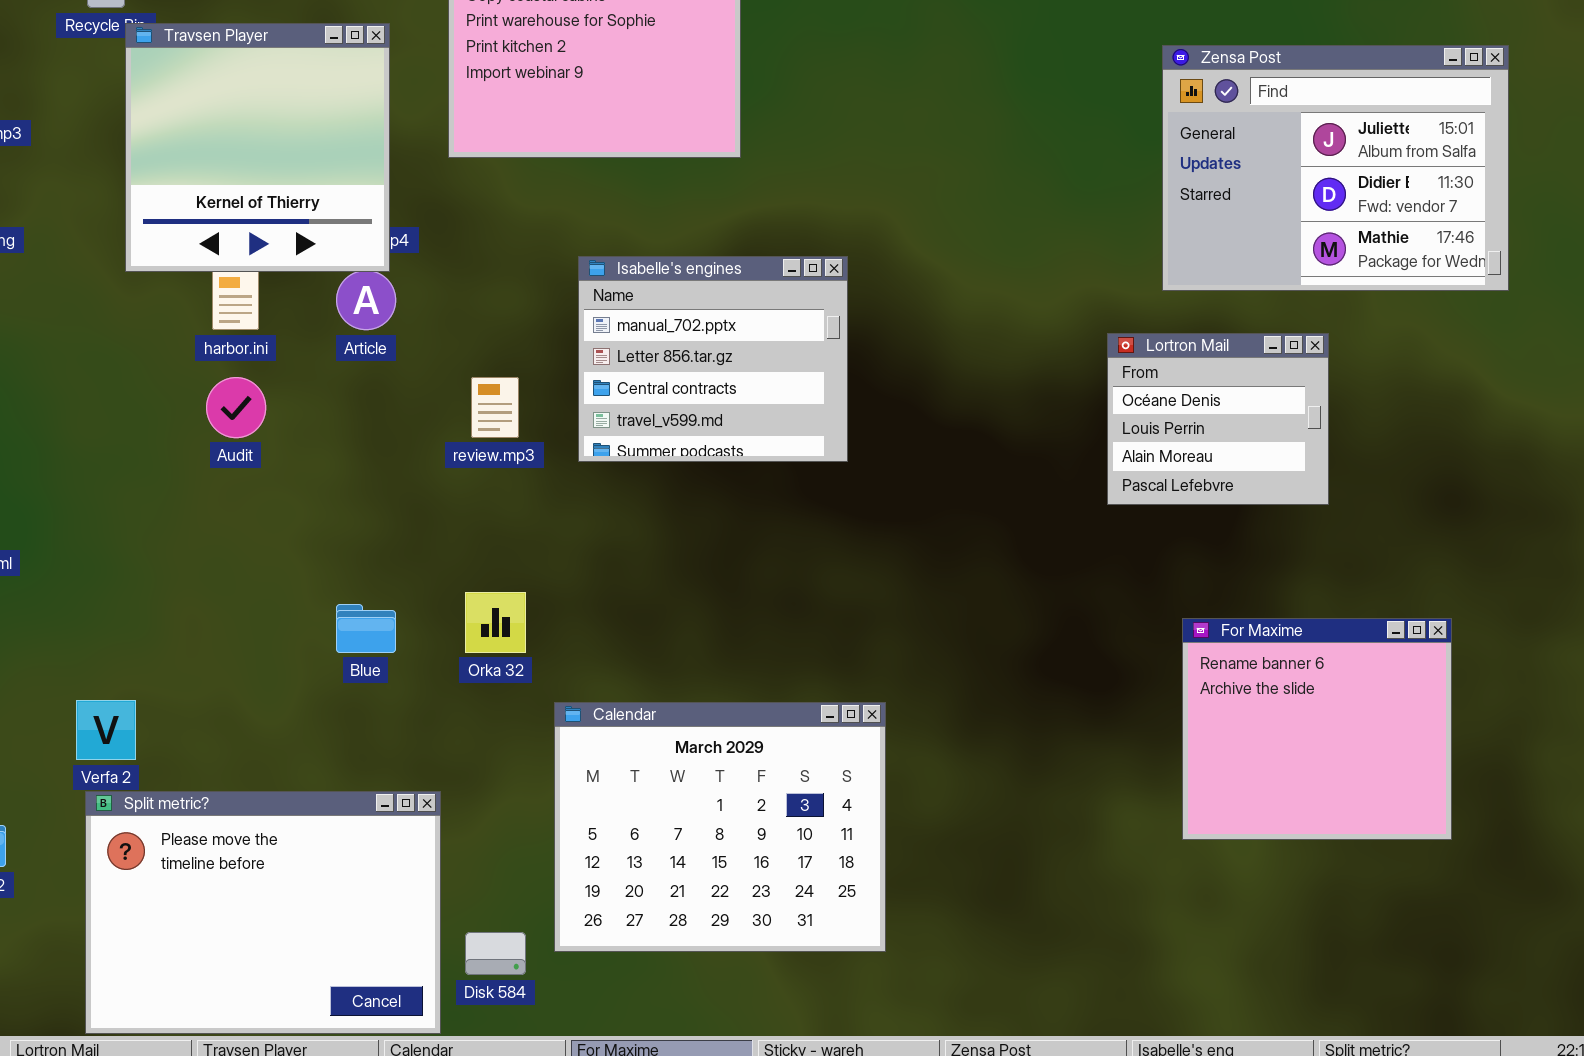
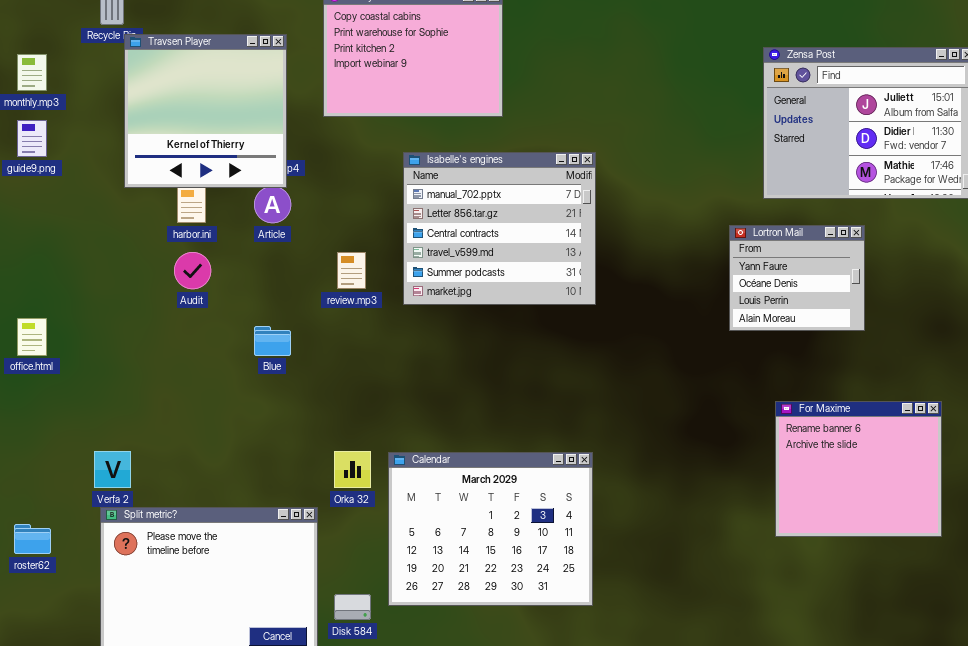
Isabelle's engines: [578,256,848,462] -> [403,152,596,305], resized
Lortron Mail: [1107,333,1329,505] -> [729,225,865,331], scrolled up 1 row
Orka 32: [465,592,526,653] -> [334,451,371,488], moved
Blue: [336,604,396,653] -> [254,326,291,356], moved

